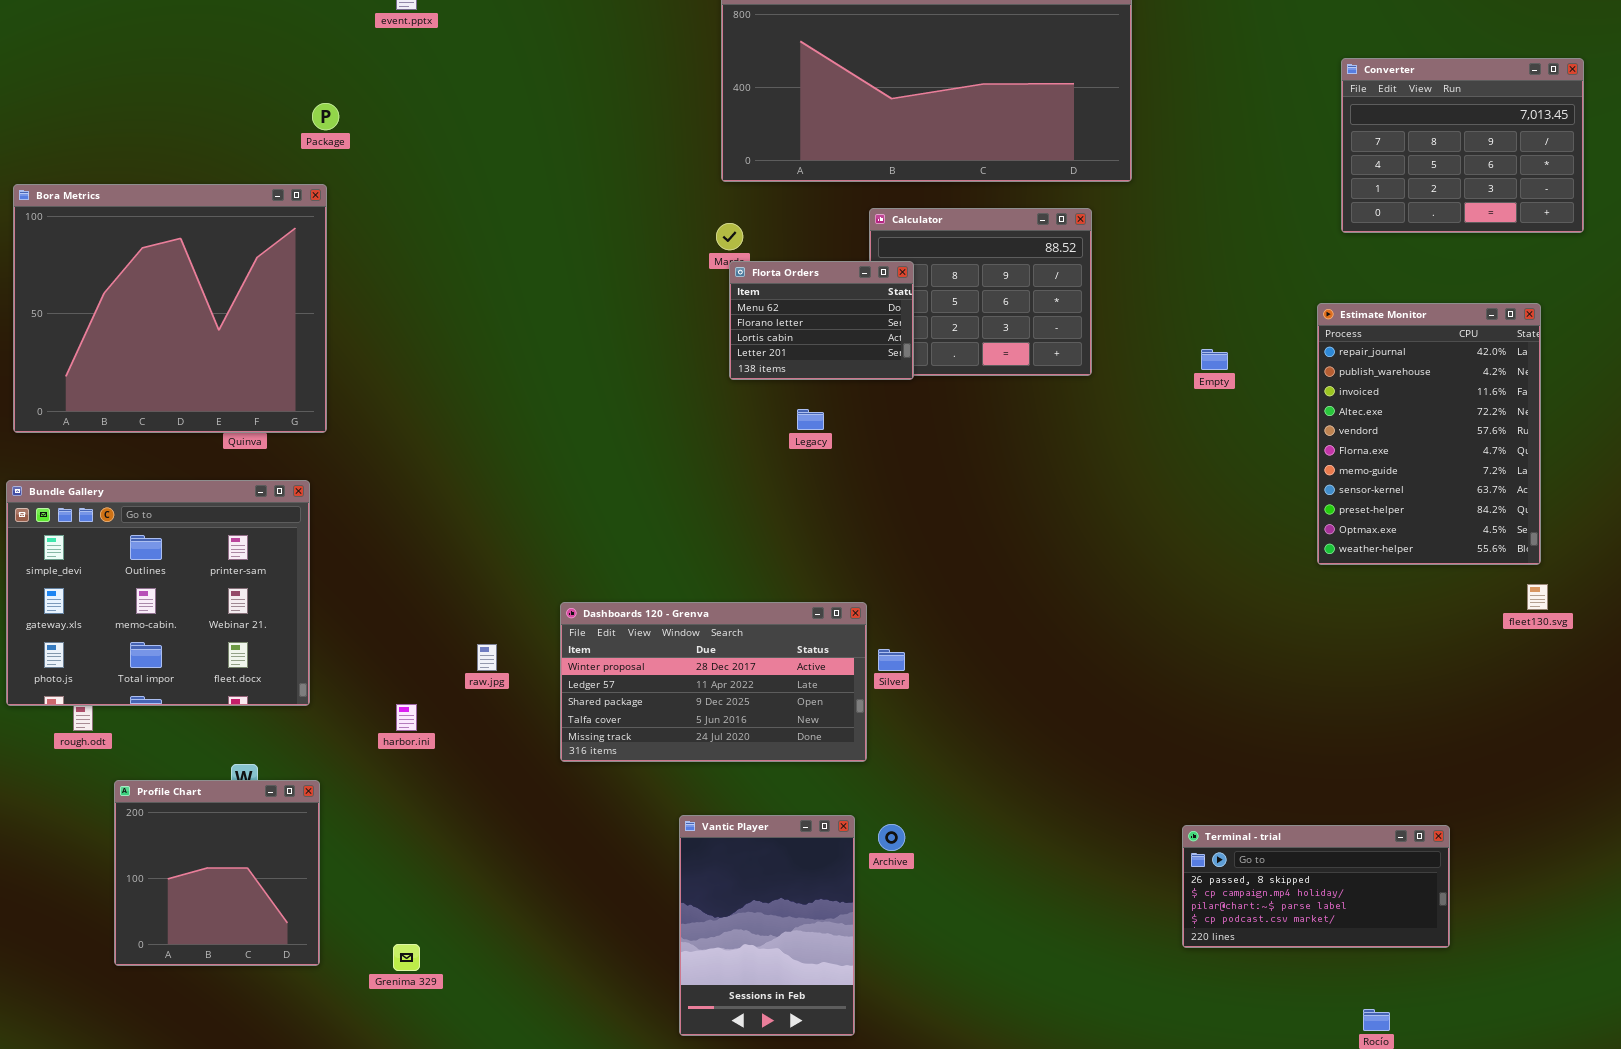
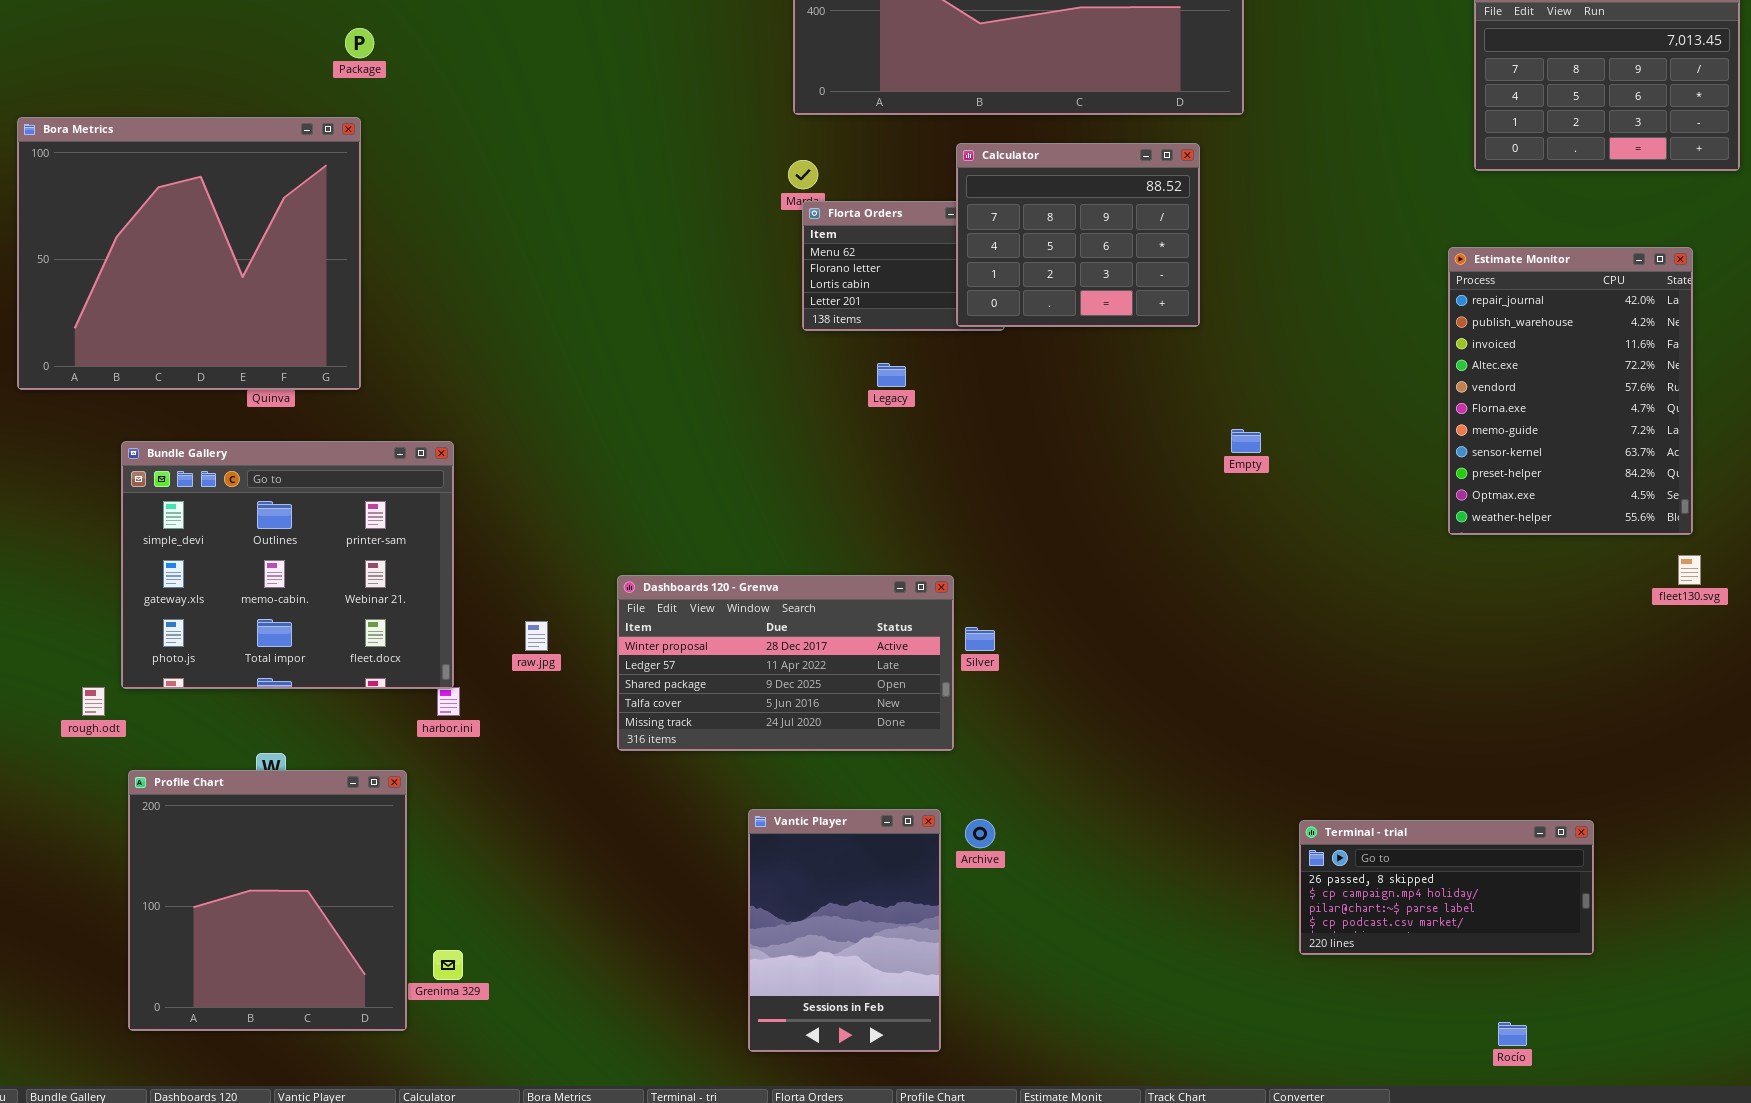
Calculator: [869,208,1092,376] -> [956,143,1200,327], raised
Empty: [1201,349,1228,370] -> [1231,429,1261,453], moved
Bundle Gallery: [6,480,310,706] -> [121,441,454,689], moved
Profile Chart: [114,780,320,966] -> [128,770,407,1031], resized

